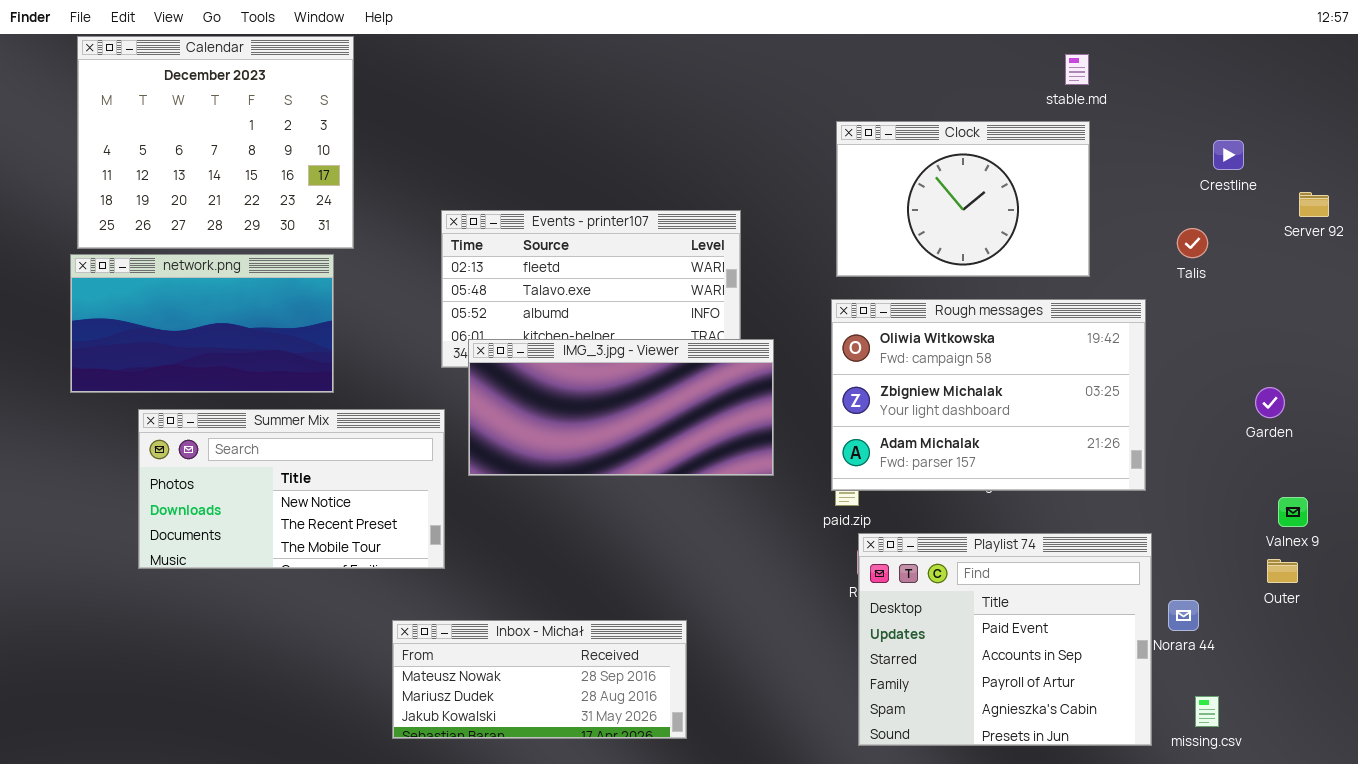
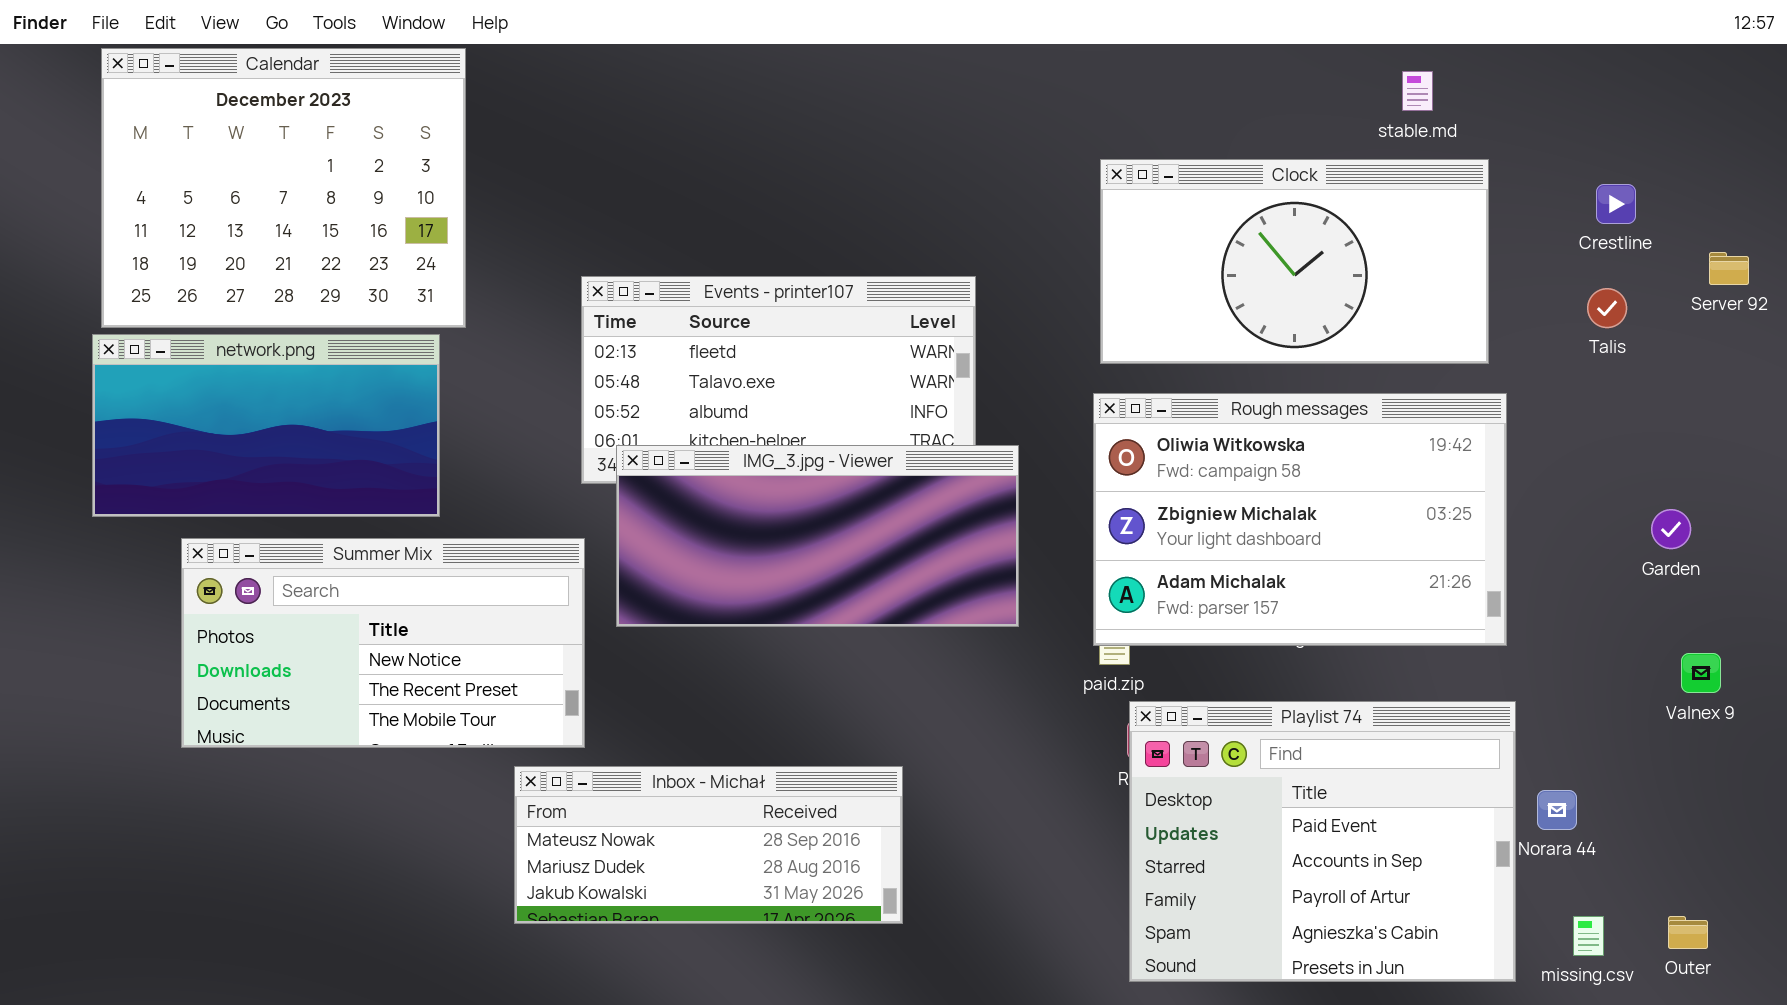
Clock: [836,121,1090,277] -> [1100,159,1489,364], resized
Talis: [1177,228,1208,258] -> [1587,288,1627,328], moved
Outer: [1267,559,1298,583] -> [1668,916,1708,949], moved
Inbox - Michał: [392,620,687,739] -> [514,766,903,924], moved

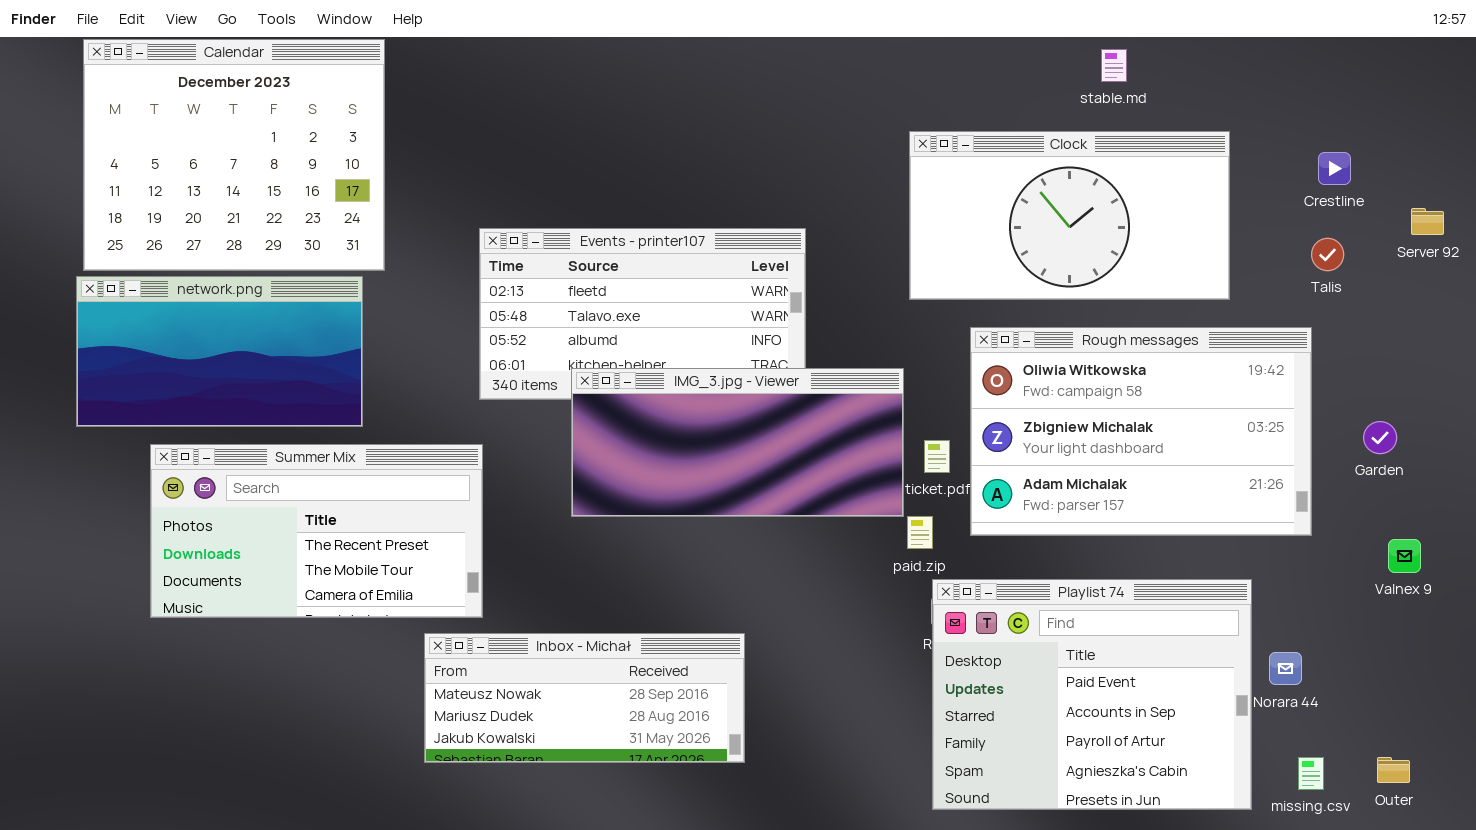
stable.md: [1402,71,1433,111] -> [1101,49,1127,82], moved
Rough messages: [1093,393,1507,646] -> [970,327,1312,536], moved
IMG_3.jpg - Viewer: [616,445,1019,627] -> [571,368,904,517], moved
Summer Mix: [181,538,585,748] -> [150,444,483,618], scrolled down 1 row

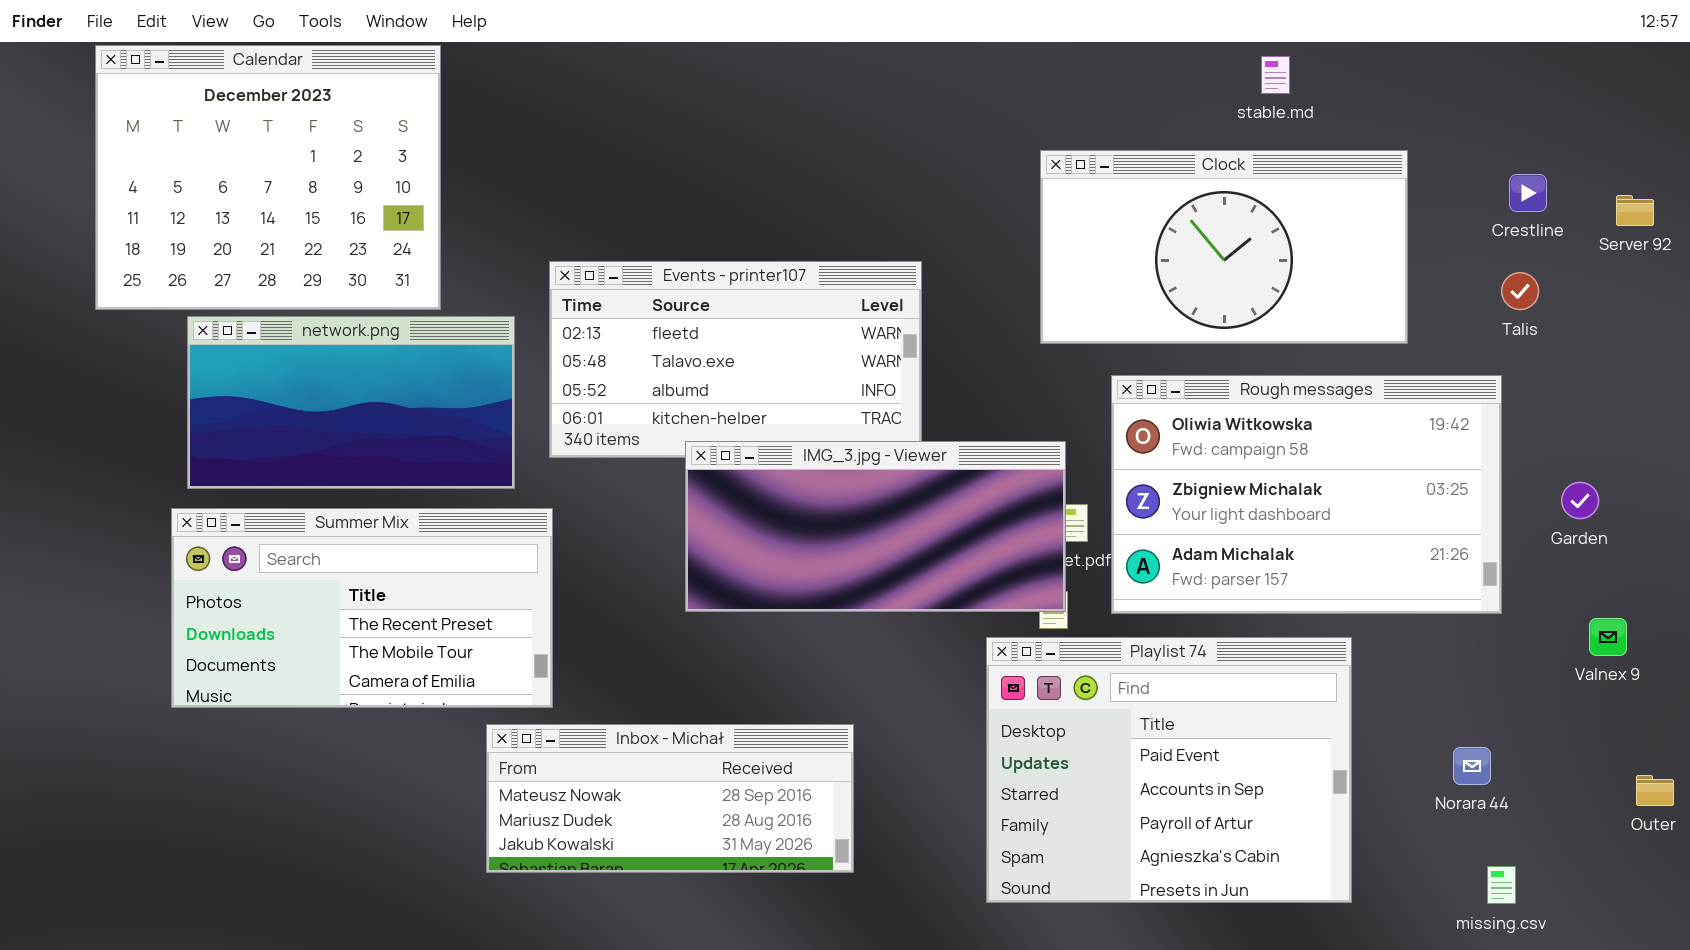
Server 92: [1411,208,1444,235] -> [1616,195,1654,226], moved
network.png: [76,276,363,427] -> [187,316,515,489], moved
IMG_3.jpg - Viewer: [571,368,904,517] -> [685,441,1066,612], moved
Playlist 74: [932,579,1252,810] -> [986,637,1352,903], moved
Outer: [1377,757,1410,783] -> [1636,775,1674,806], moved

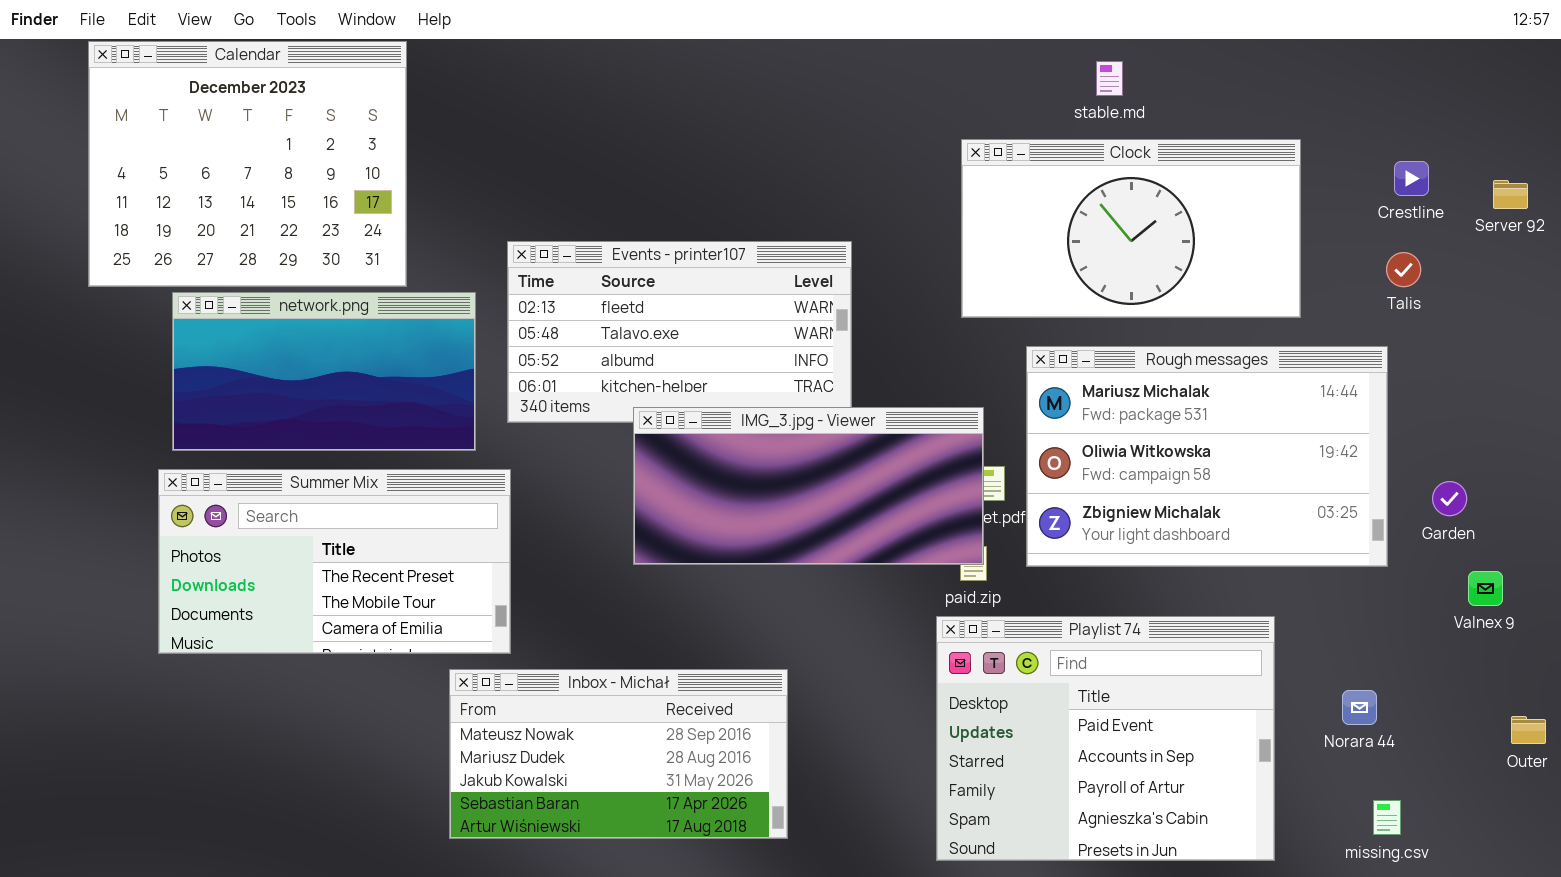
stable.md: [1261,56,1290,94] -> [1096,61,1123,96], moved
Rough messages: [1111,375,1502,614] -> [1026,346,1388,567], scrolled up 1 row
Garden: [1561,482,1599,519] -> [1432,481,1467,516], moved
Playlist 74: [986,637,1352,903] -> [936,616,1275,861], moved
Inbox - Michał: [486,724,854,873] -> [449,669,788,839], resized

